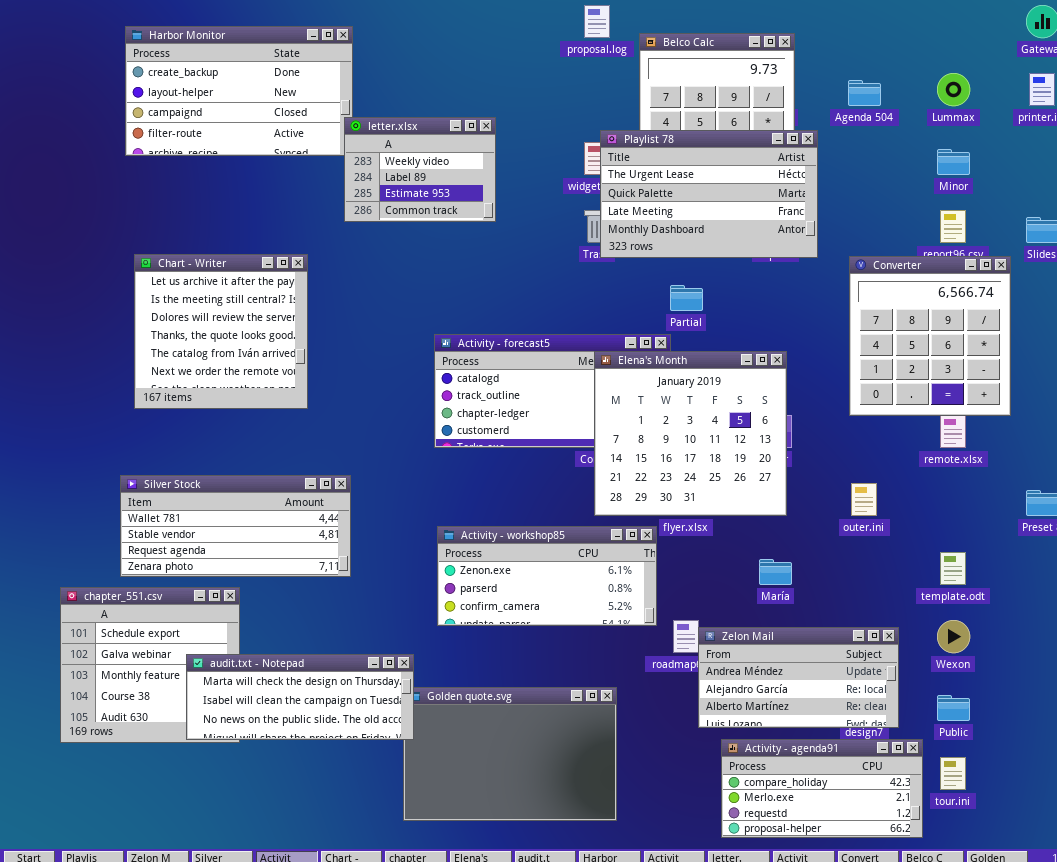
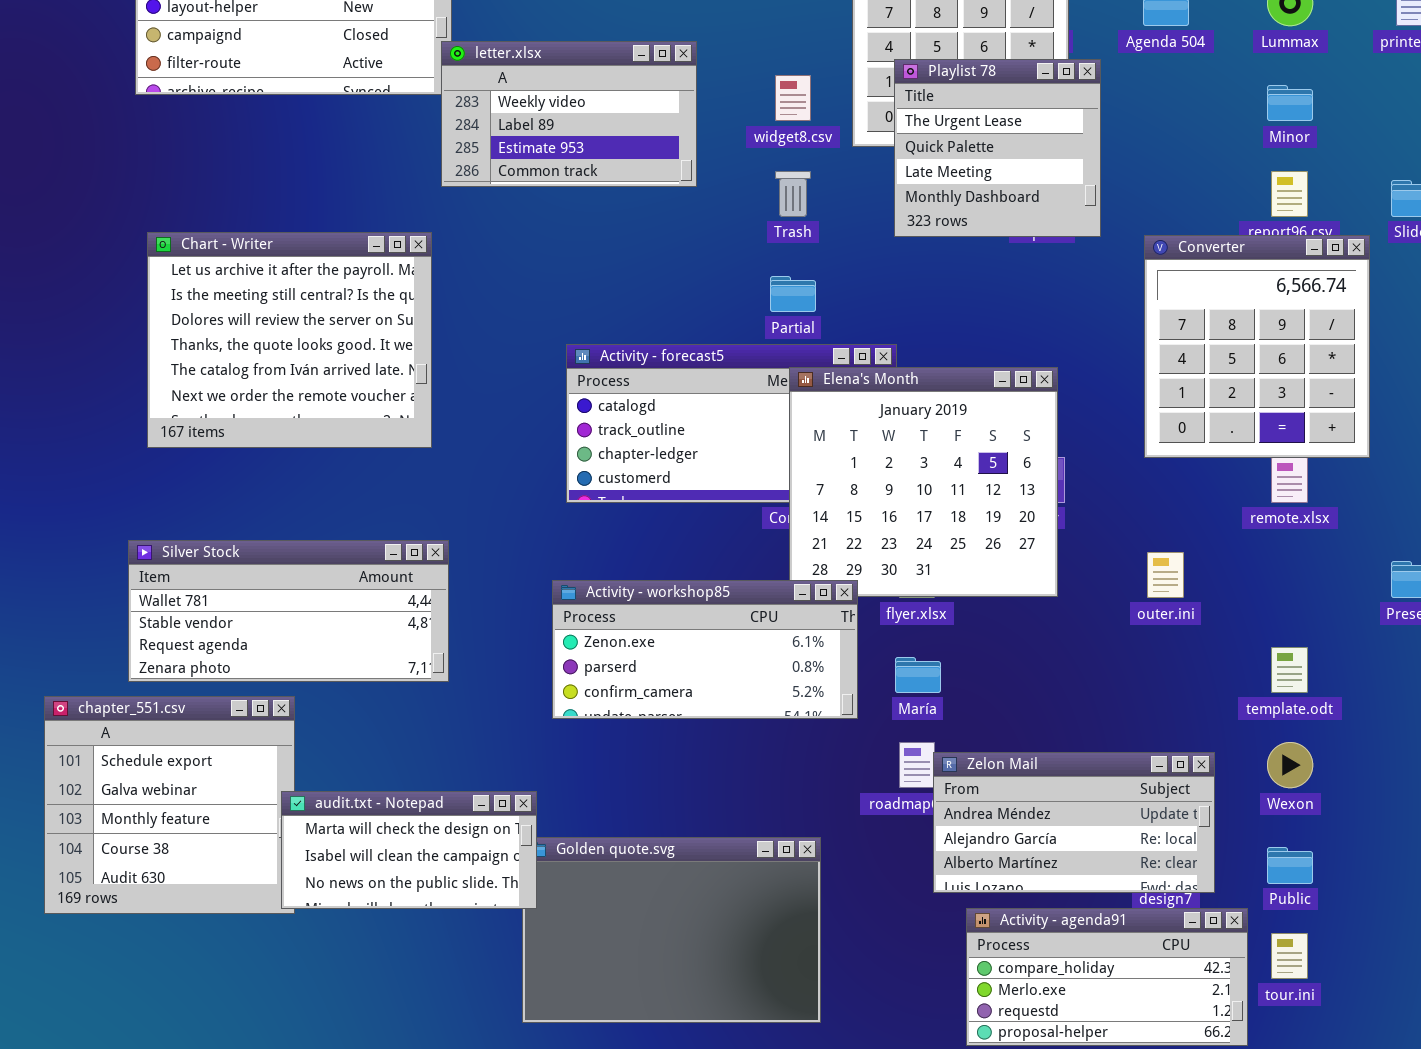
letter.xlsx: [344,117,496,222] -> [441,41,697,187], resized
Playlist 78: [600,130,818,258] -> [894,59,1101,237], resized
Chart - Writer: [134,254,308,409] -> [147,232,432,448], resized
Partial: [670,285,703,311] -> [770,276,816,312], moved
Activity - workshop85: [437,526,657,626] -> [552,580,858,719], moved
María: [759,559,792,585] -> [895,657,941,693], moved
audit.txt - Notepad: [186,654,414,740] -> [281,791,537,909], resized

